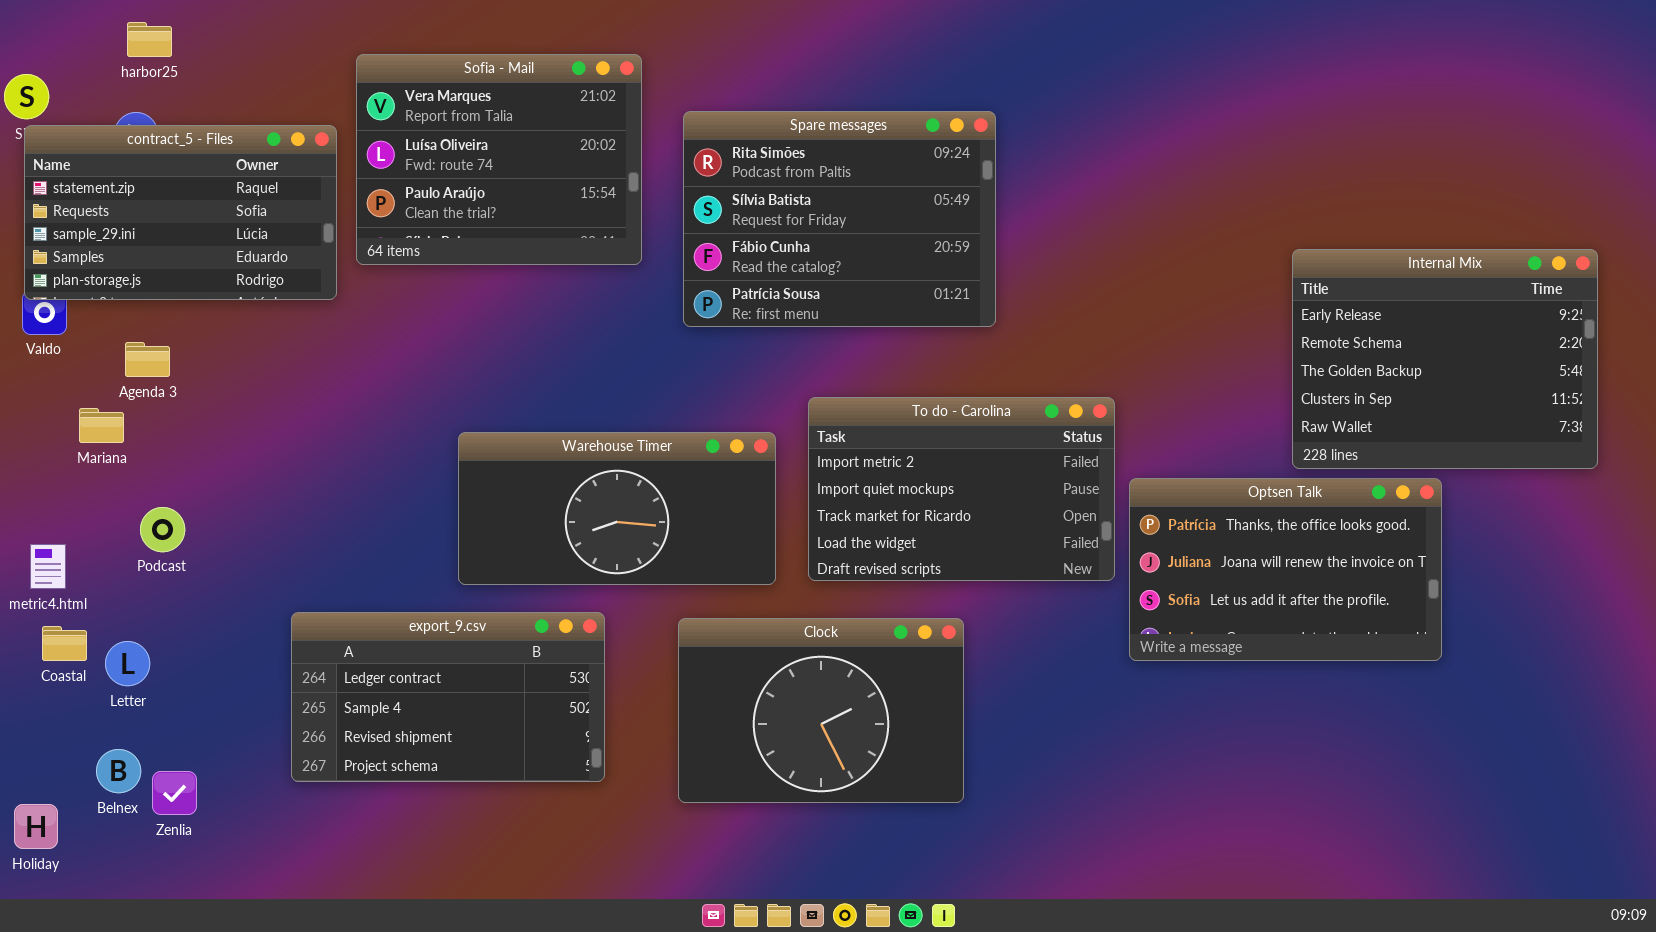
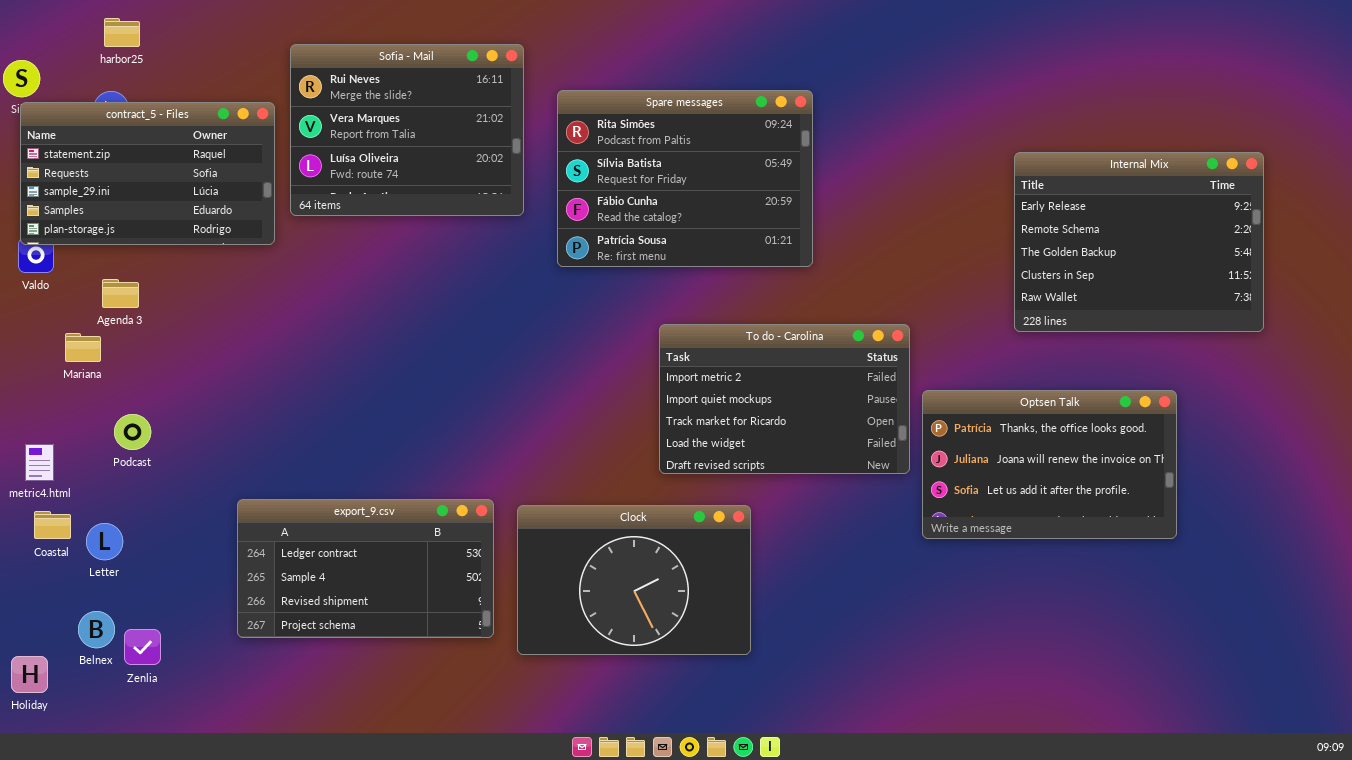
Sofia - Mail: [356,54,642,265] -> [290,44,524,216], scrolled up 1 row
Internal Mix: [1292,249,1598,469] -> [1014,152,1264,332], moved
Warehouse Timer: [458,432,776,585] -> none, closed
Clock: [678,618,964,803] -> [517,505,751,655], moved

